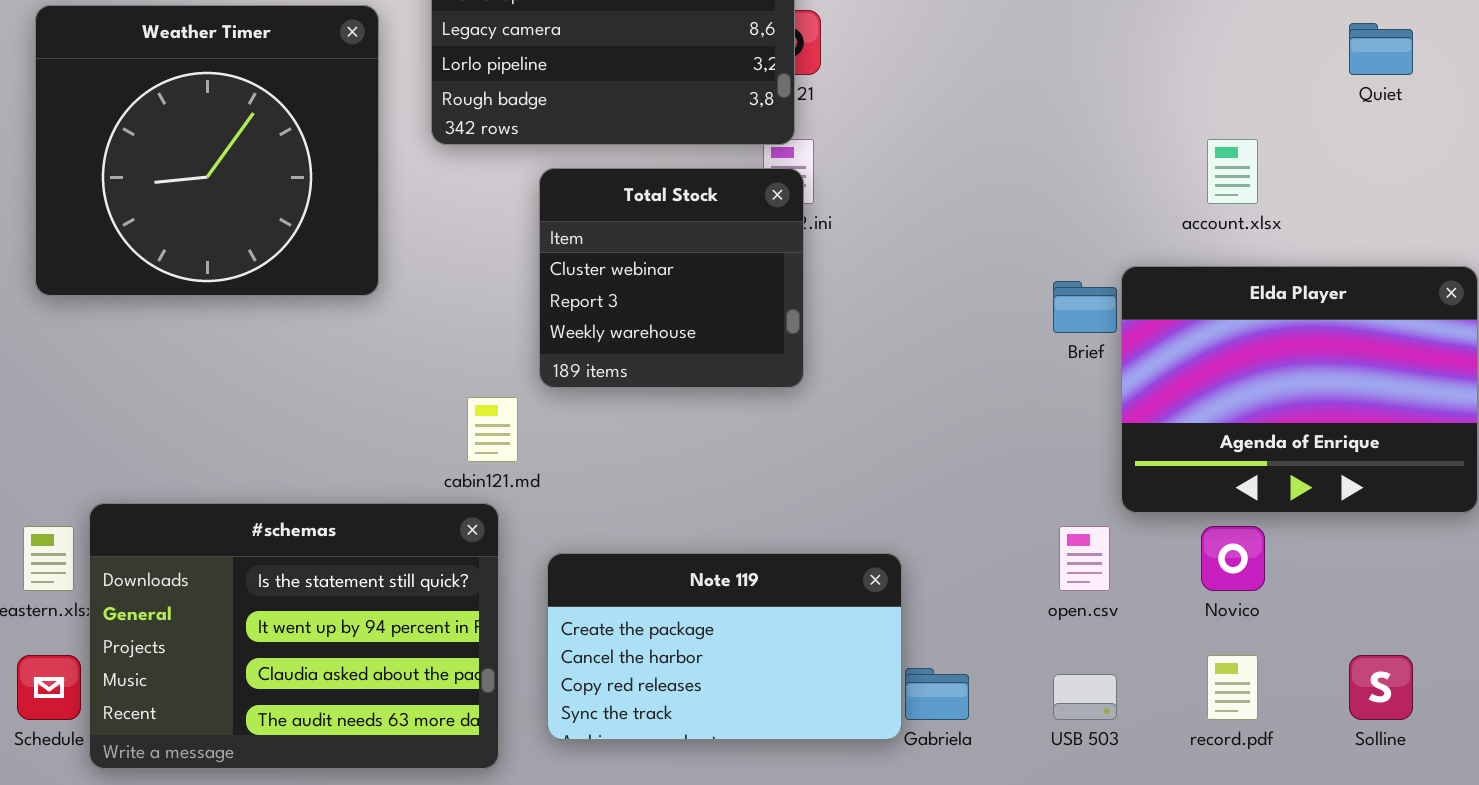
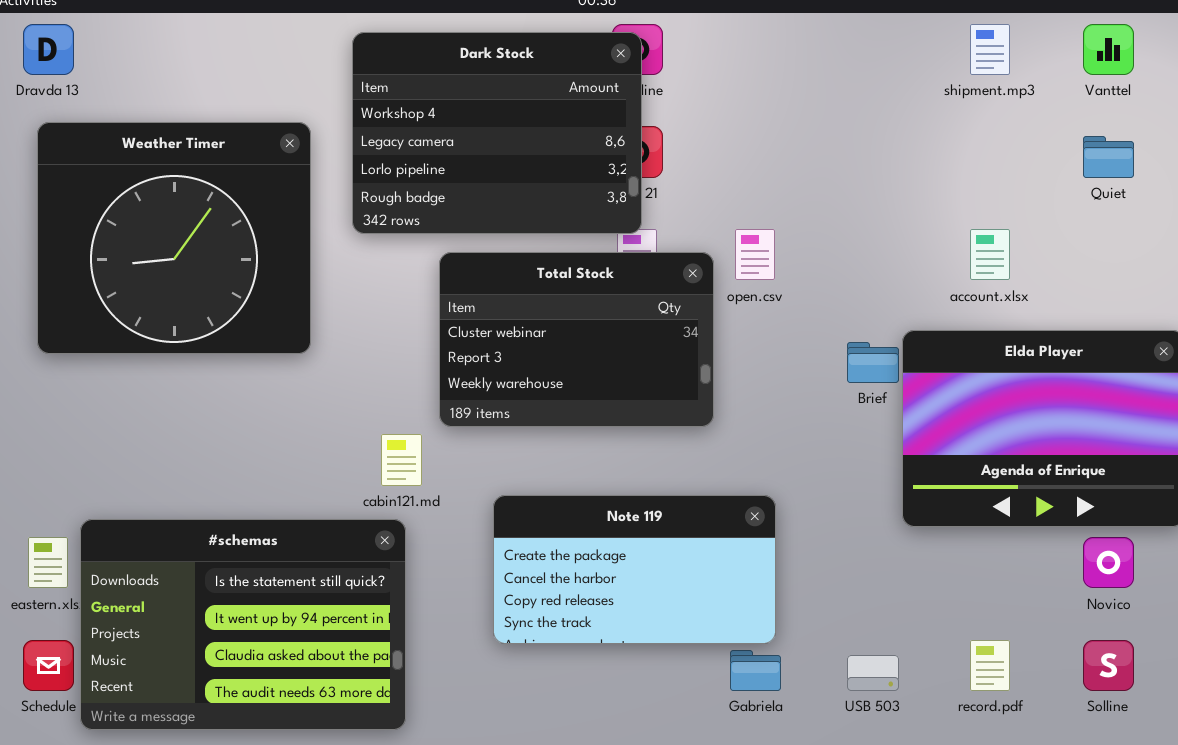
Total Stock: [539,168,804,388] -> [439,252,714,427], resized
open.csv: [1059,526,1110,591] -> [735,229,775,280], moved
Novico: [1201,526,1265,591] -> [1083,537,1134,588], moved
Note 119: [547,553,902,740] -> [493,495,776,644], moved

